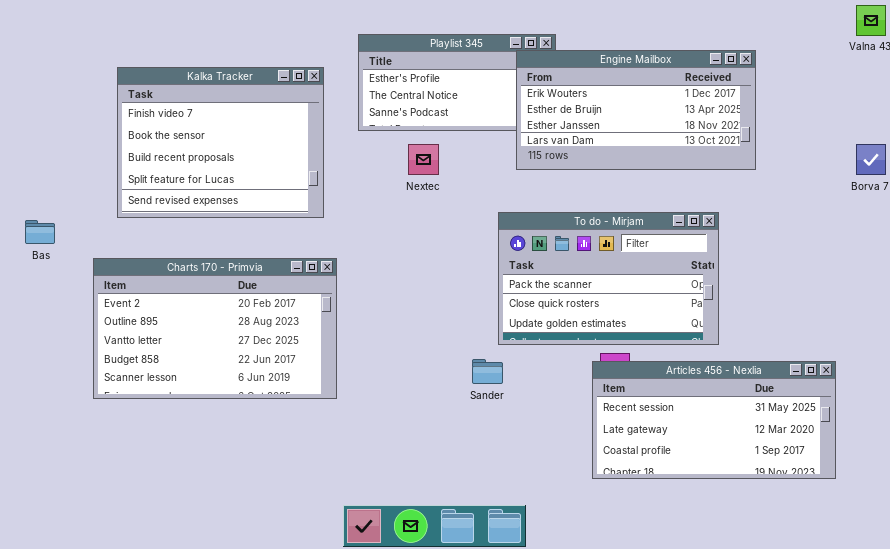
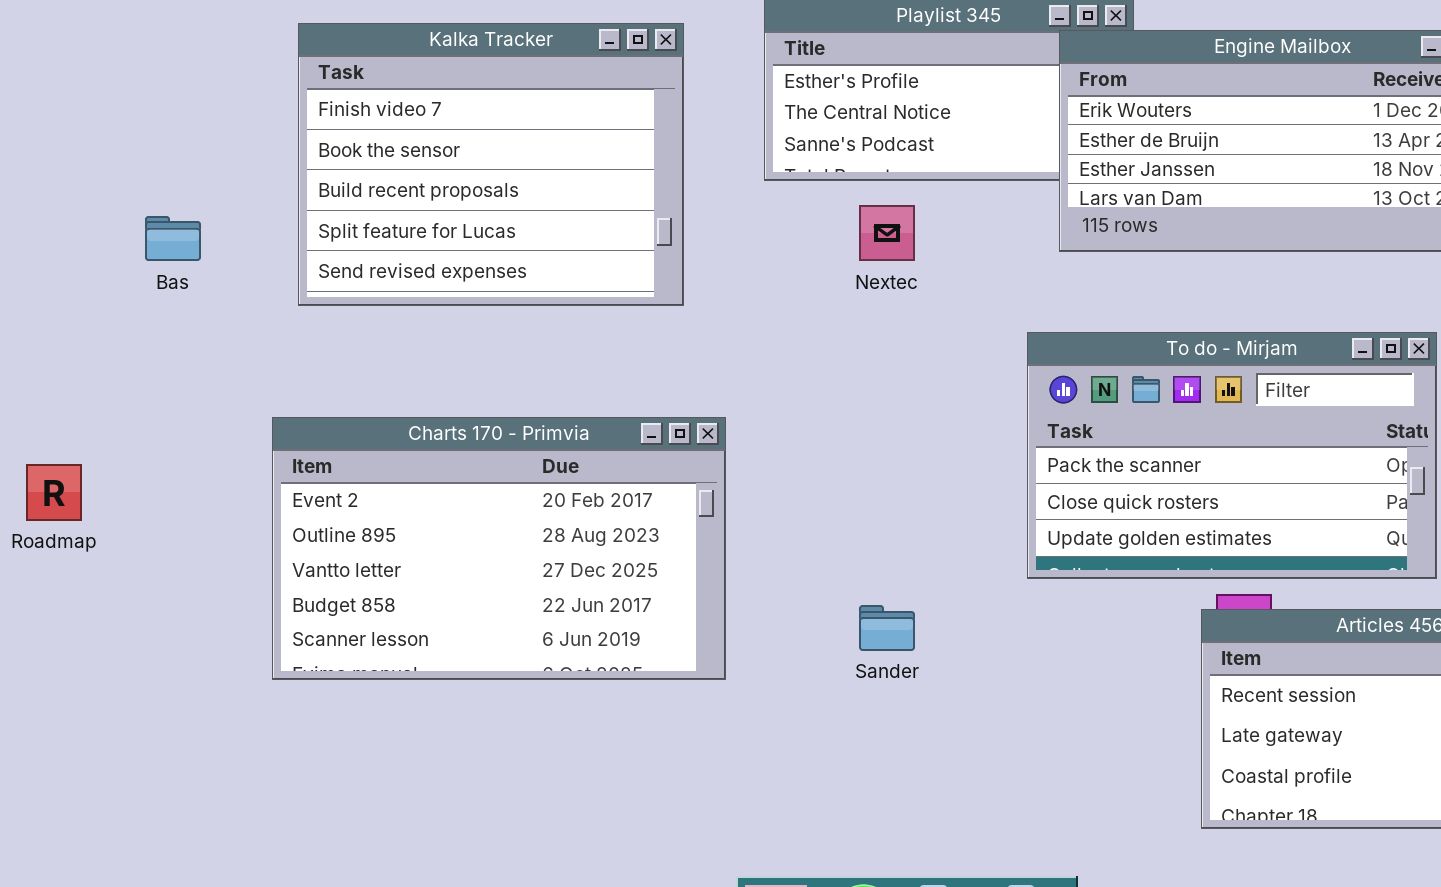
Kalka Tracker: [117,67,324,218] -> [298,23,684,306], moved
Bas: [25,220,55,244] -> [145,216,201,261], moved
Sander: [472,359,503,384] -> [859,605,915,651], moved

